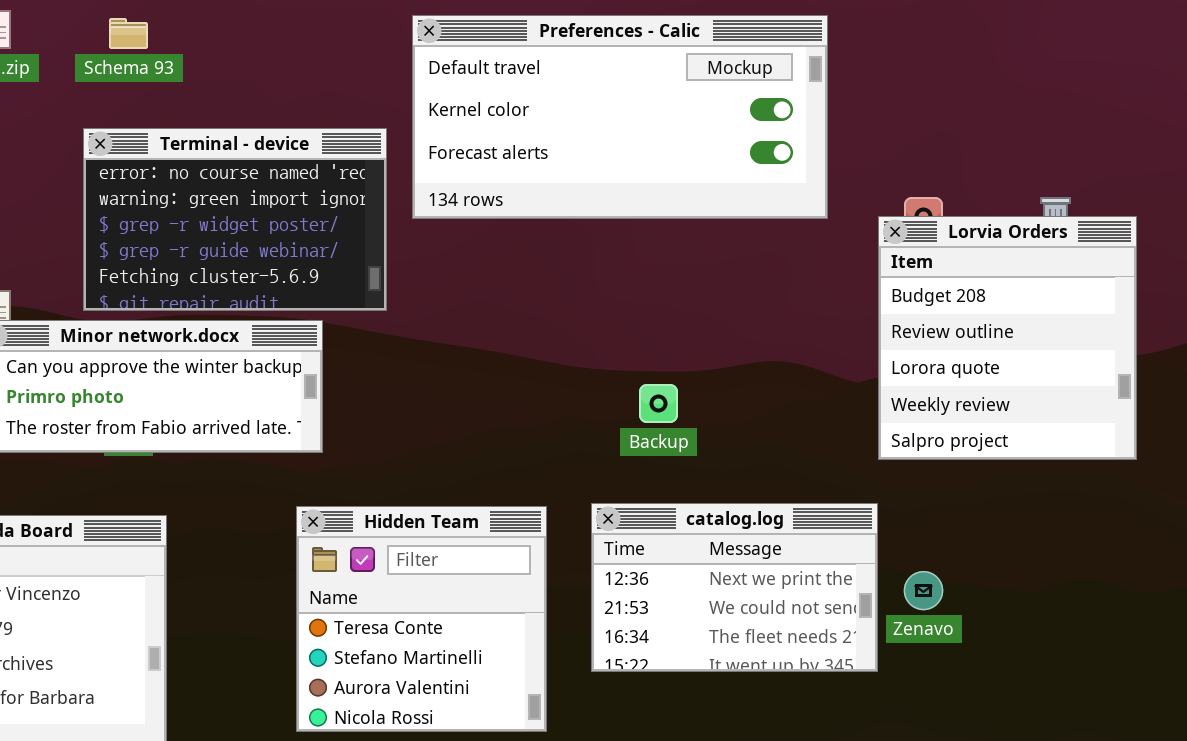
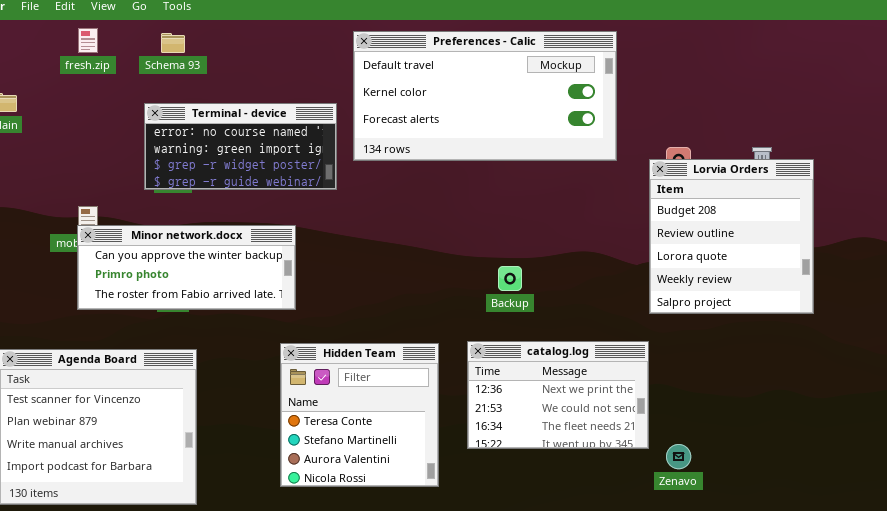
Terminal - device: [83,128,387,311] -> [144,103,337,190], resized
Zenavo: [904,571,943,610] -> [666,444,691,469], moved

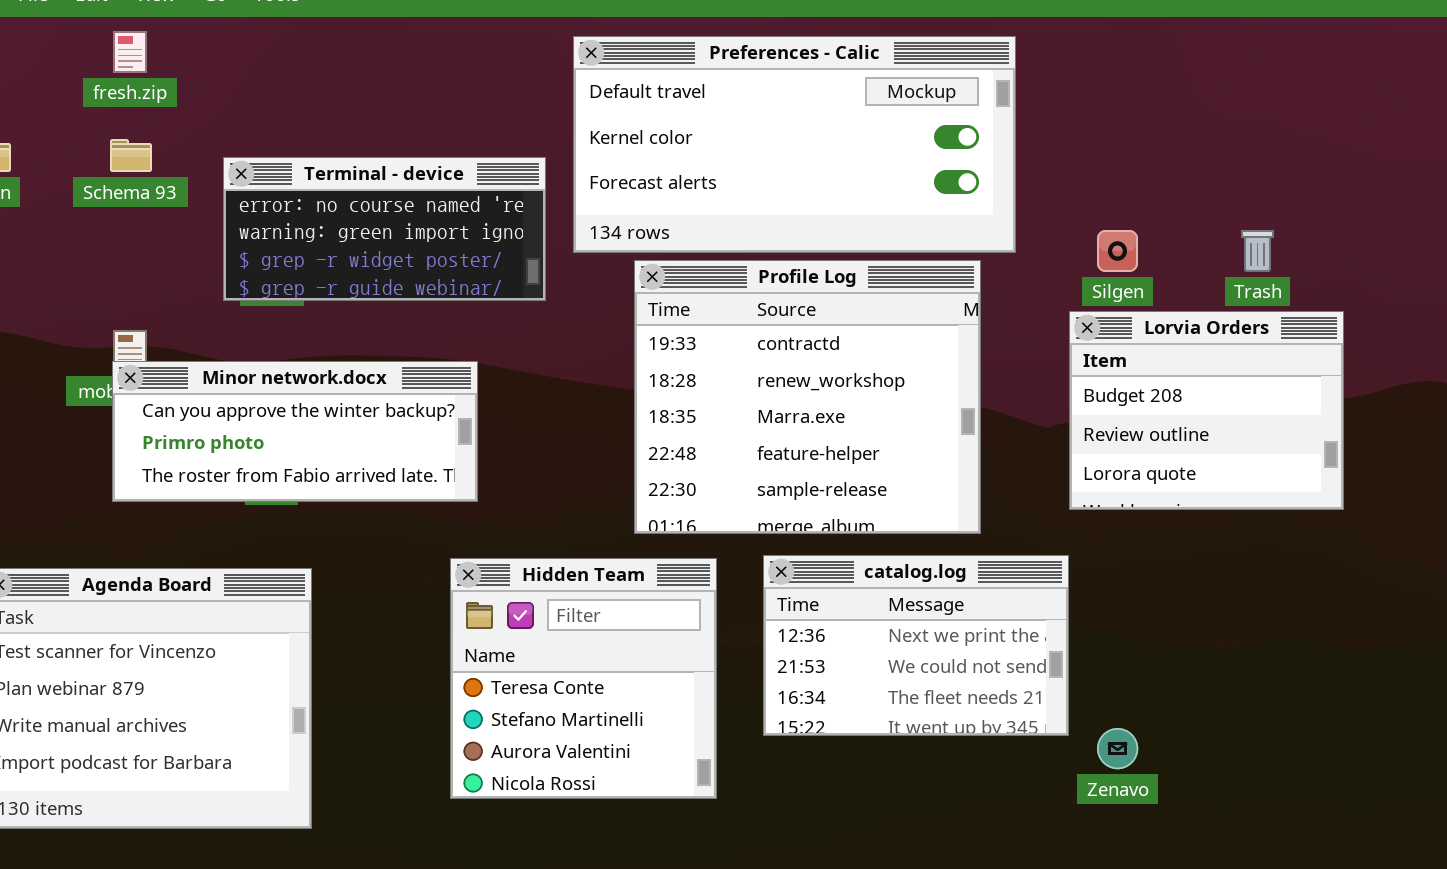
Schema 93: [161,33,185,53] -> [110,139,152,172], moved
Lorvia Orders: [649,159,814,314] -> [1069,311,1344,510], resized
Profile Log: none -> [634,260,981,534], opened

